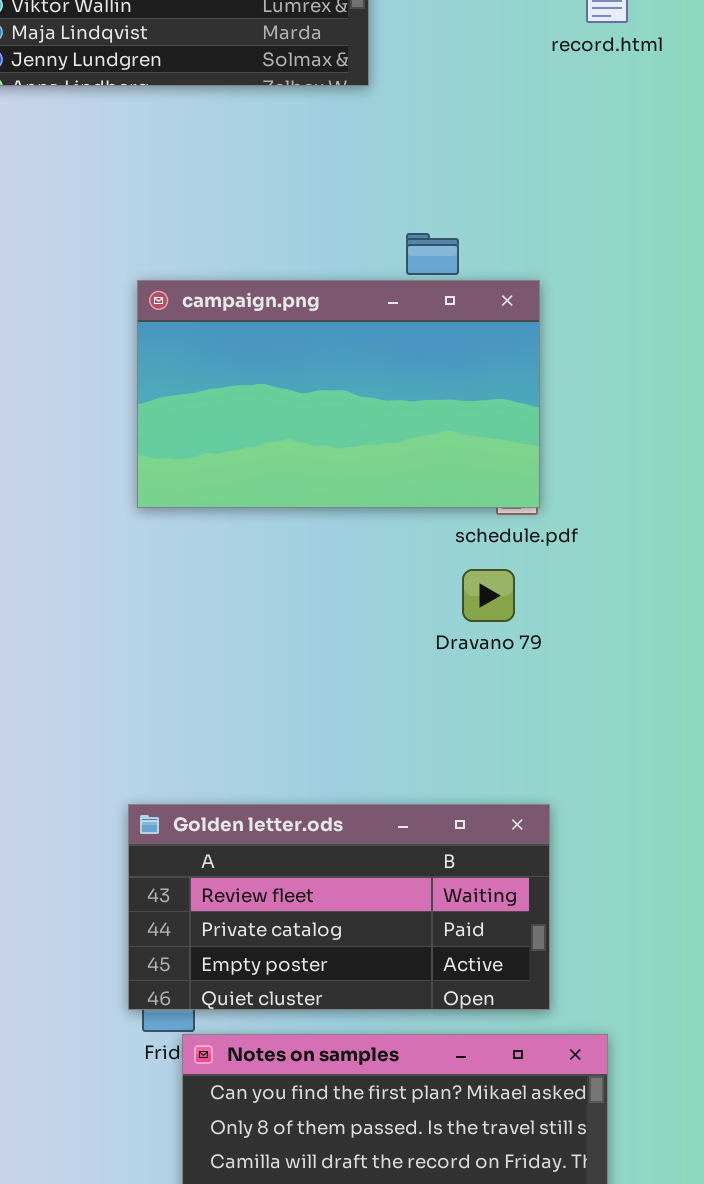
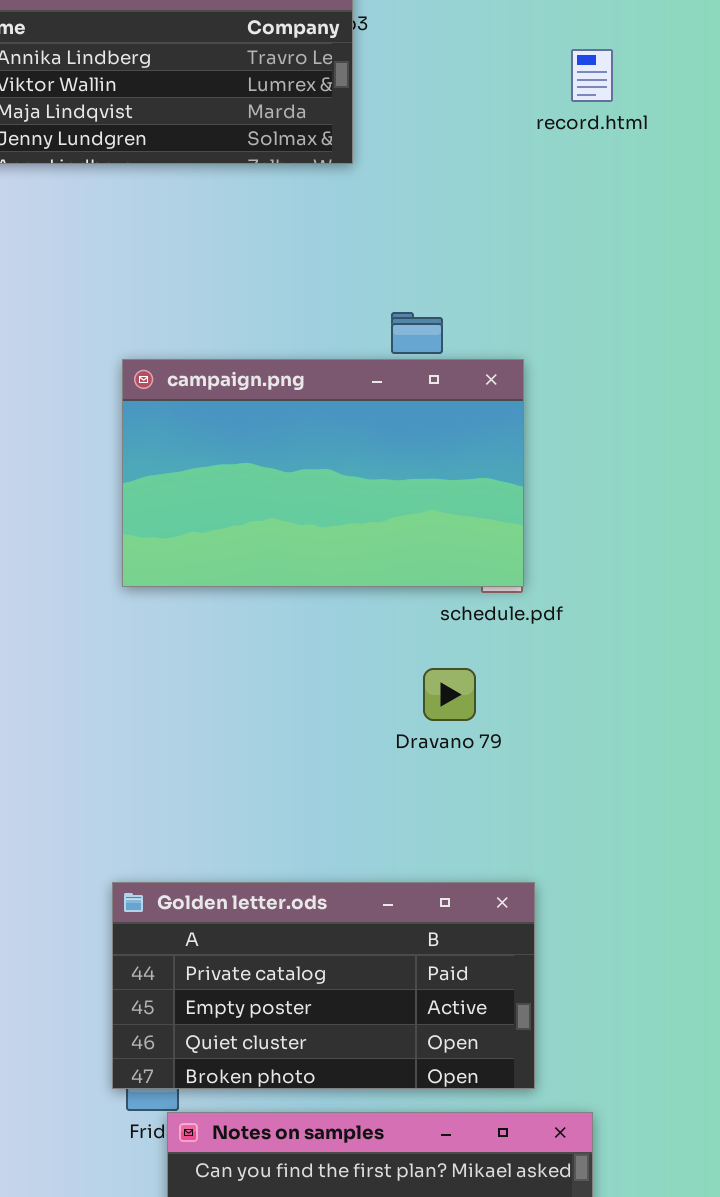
Dravano 79: [462,569,515,622] -> [423,668,476,721], moved
Golden letter.ods: [128,804,550,1010] -> [112,882,535,1089], scrolled down 1 row

